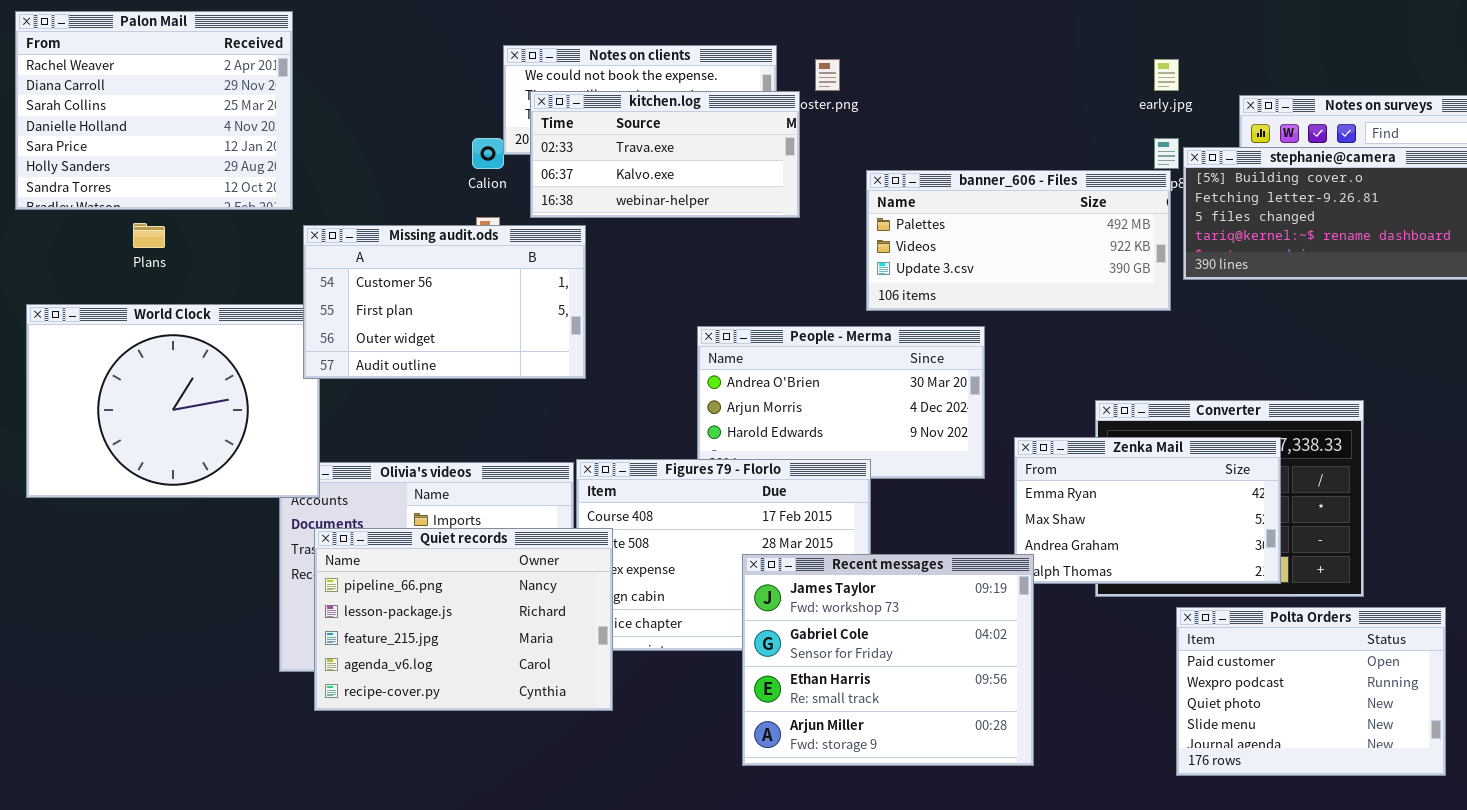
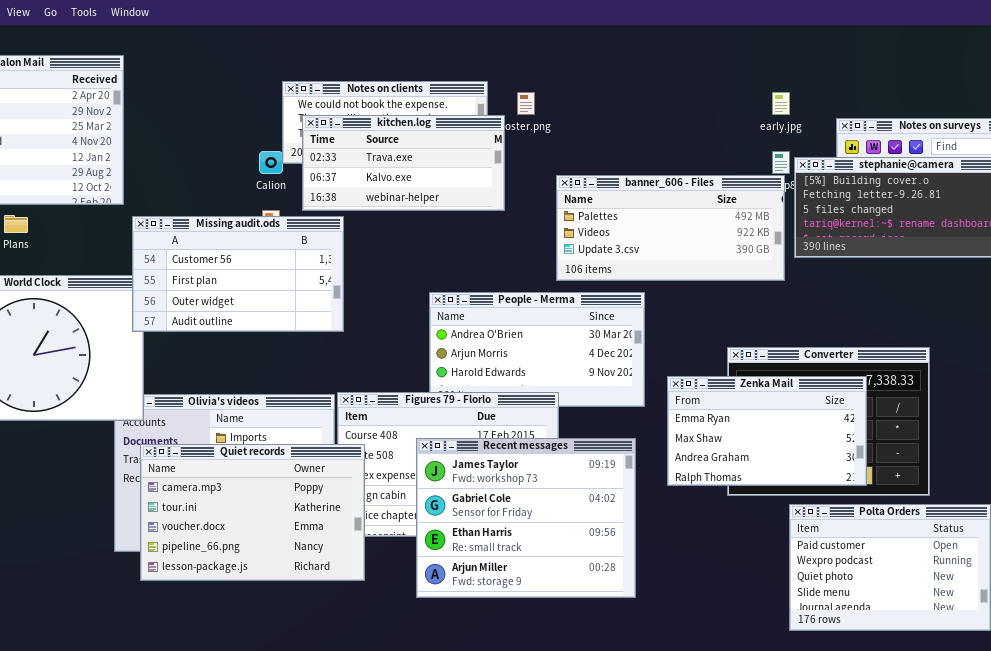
Quiet records: [314,528,613,711] -> [140,444,365,581], scrolled up 3 rows
Recent messages: [742,554,1034,766] -> [416,438,636,598], moved

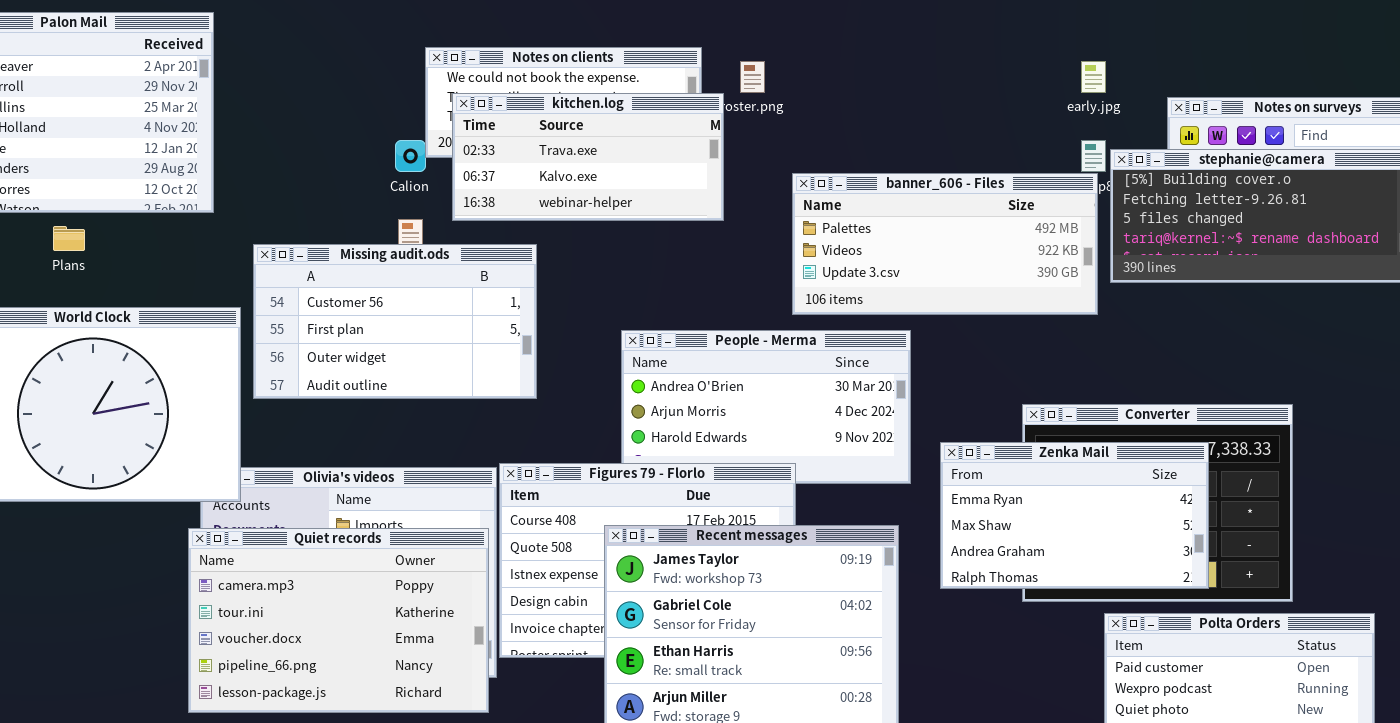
Missing audit.ods: [132,216,344,332] -> [253,244,537,399], moved
Quiet records: [140,444,365,581] -> [188,528,489,713], moved

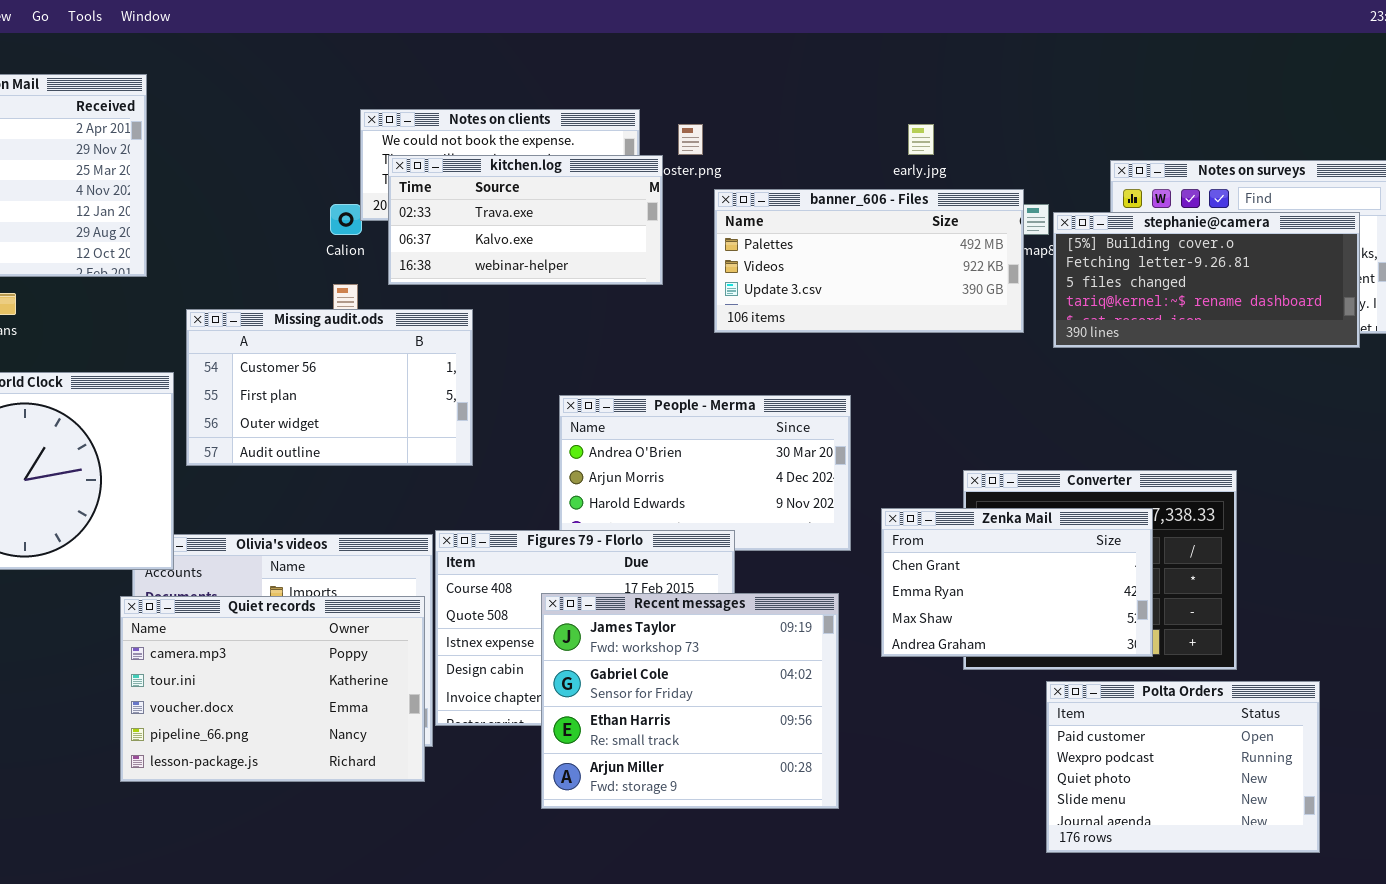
early.jpg: [1081,61,1106,93] -> [908,124,934,155], moved
banner_606 - Files: [792,173,1098,315] -> [714,189,1024,333], moved
Zenka Mail: [940,442,1209,589] -> [881,508,1153,657], scrolled up 1 row

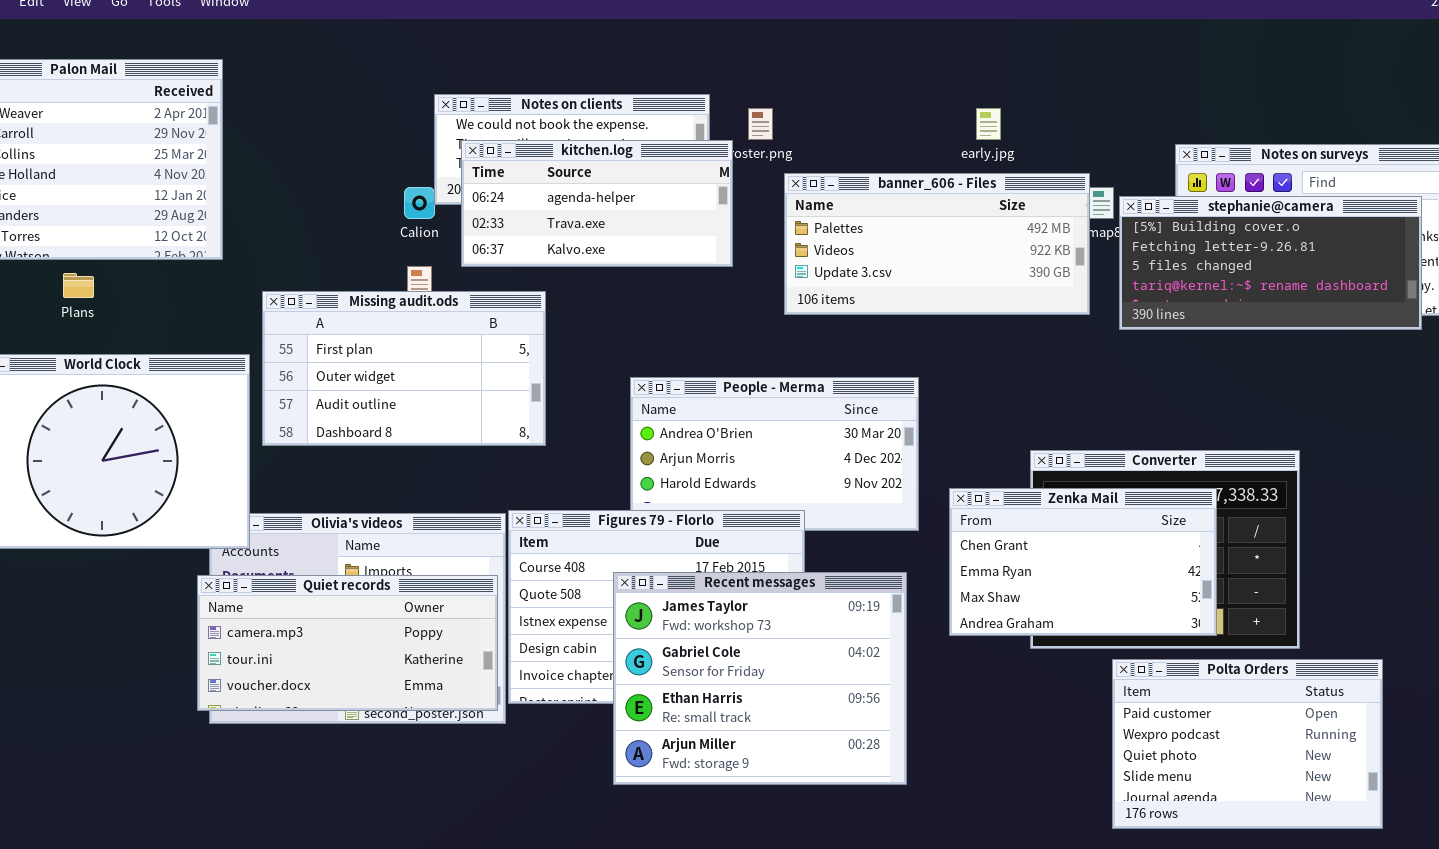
kitchen.log: [388,155,663,285] -> [461,140,733,267], scrolled up 1 row
Missing audit.ods: [186,309,473,466] -> [262,291,546,446], scrolled down 1 row
Quiet records: [120,596,425,782] -> [197,575,498,711], resized

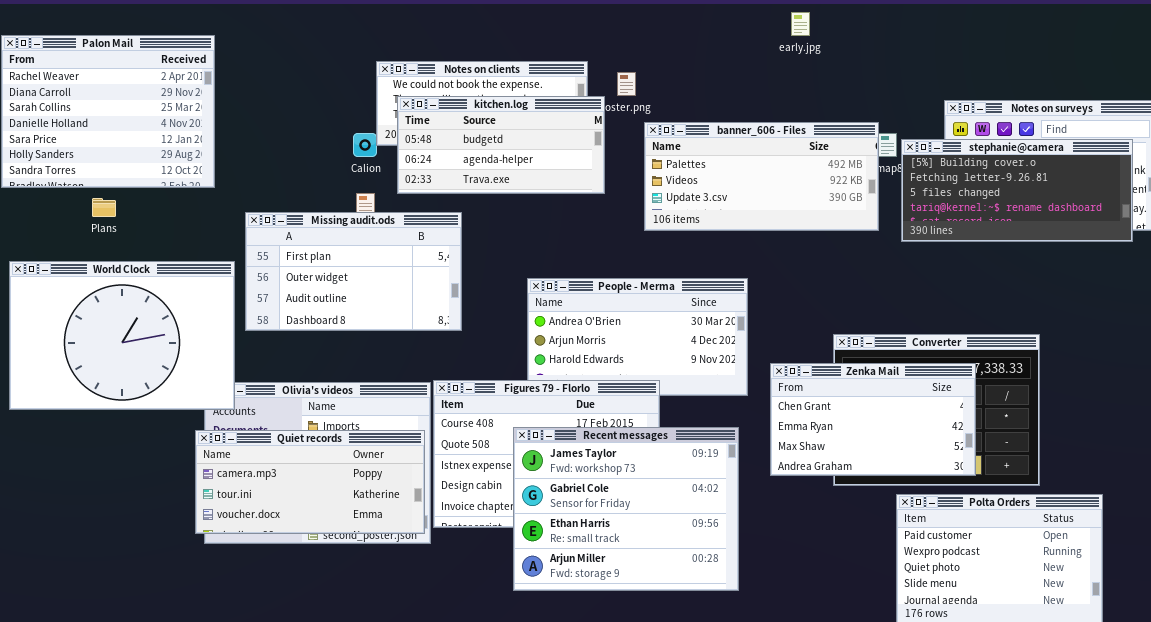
early.jpg: [976,108,1001,140] -> [791,12,810,36], moved
kitchen.log: [461,140,733,267] -> [397,96,605,194], scrolled up 1 row

